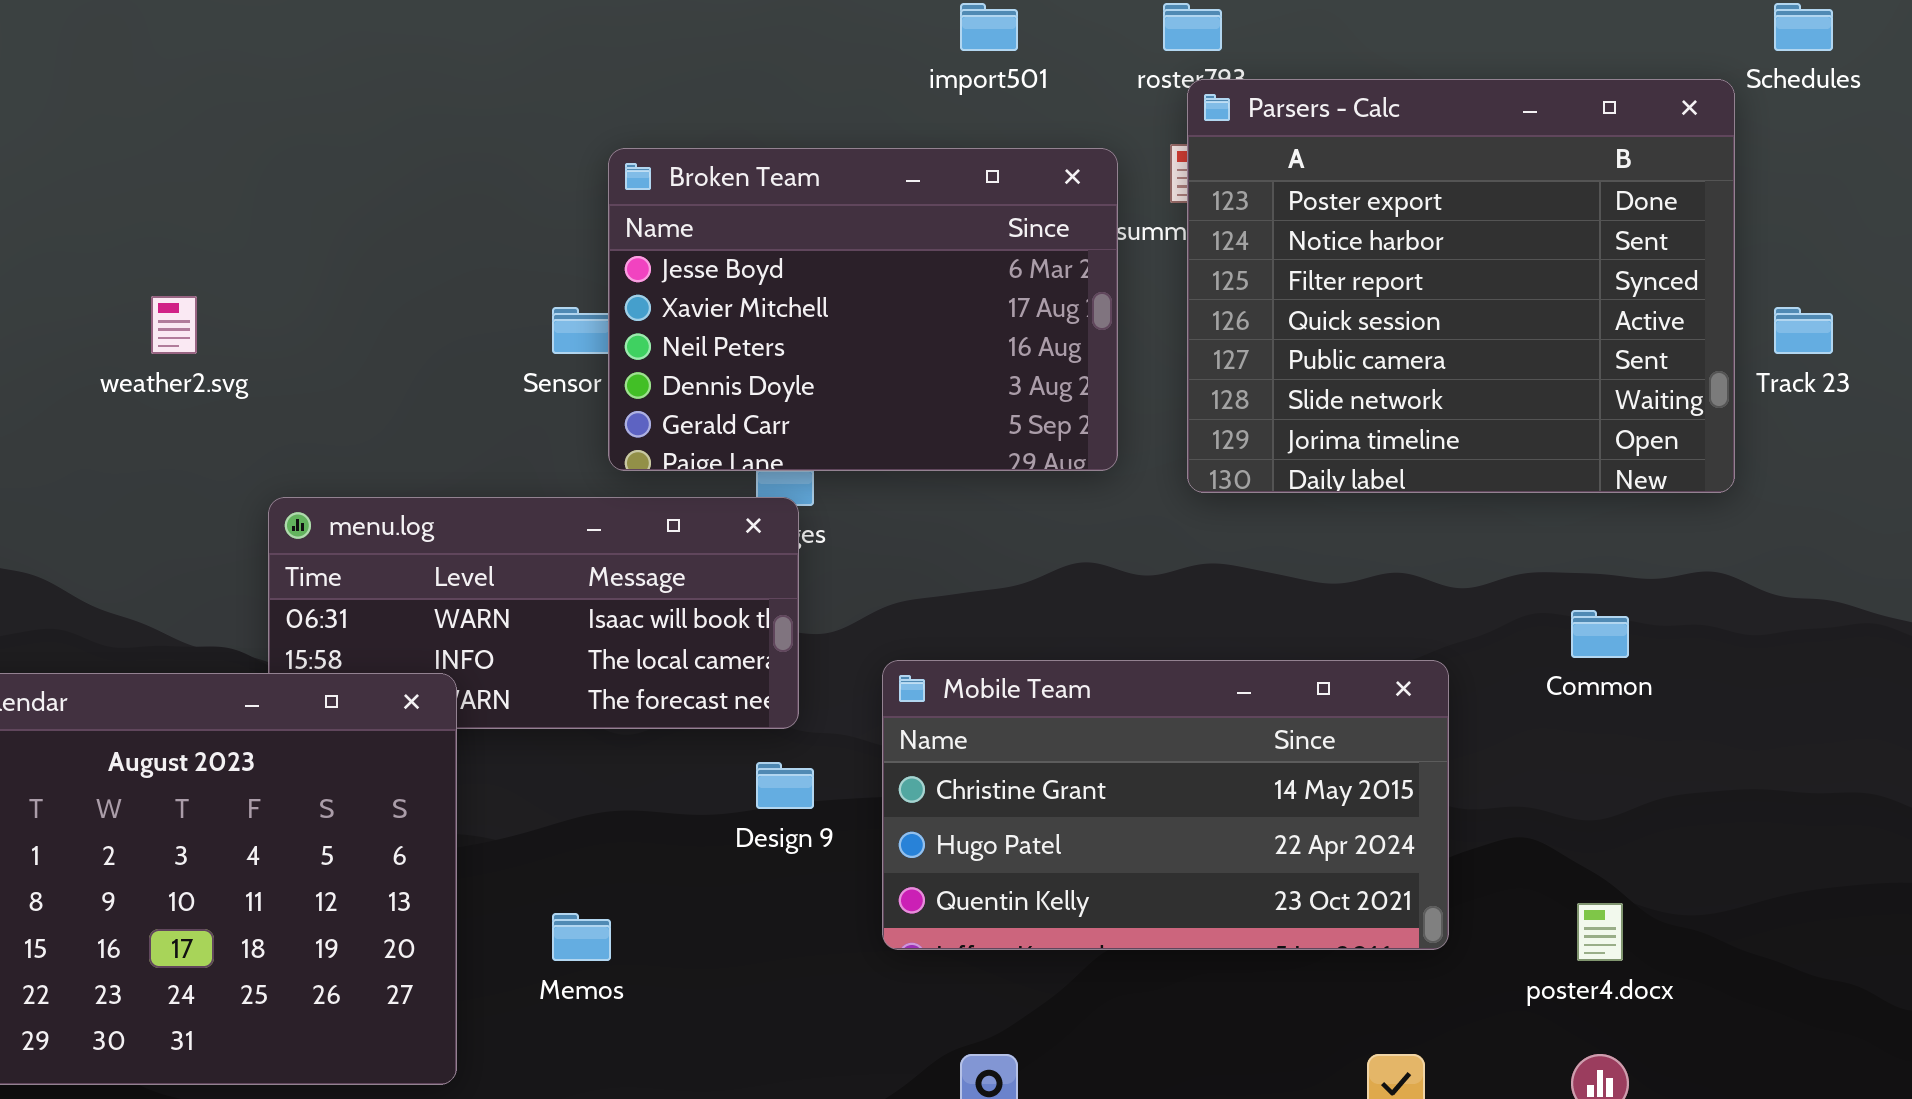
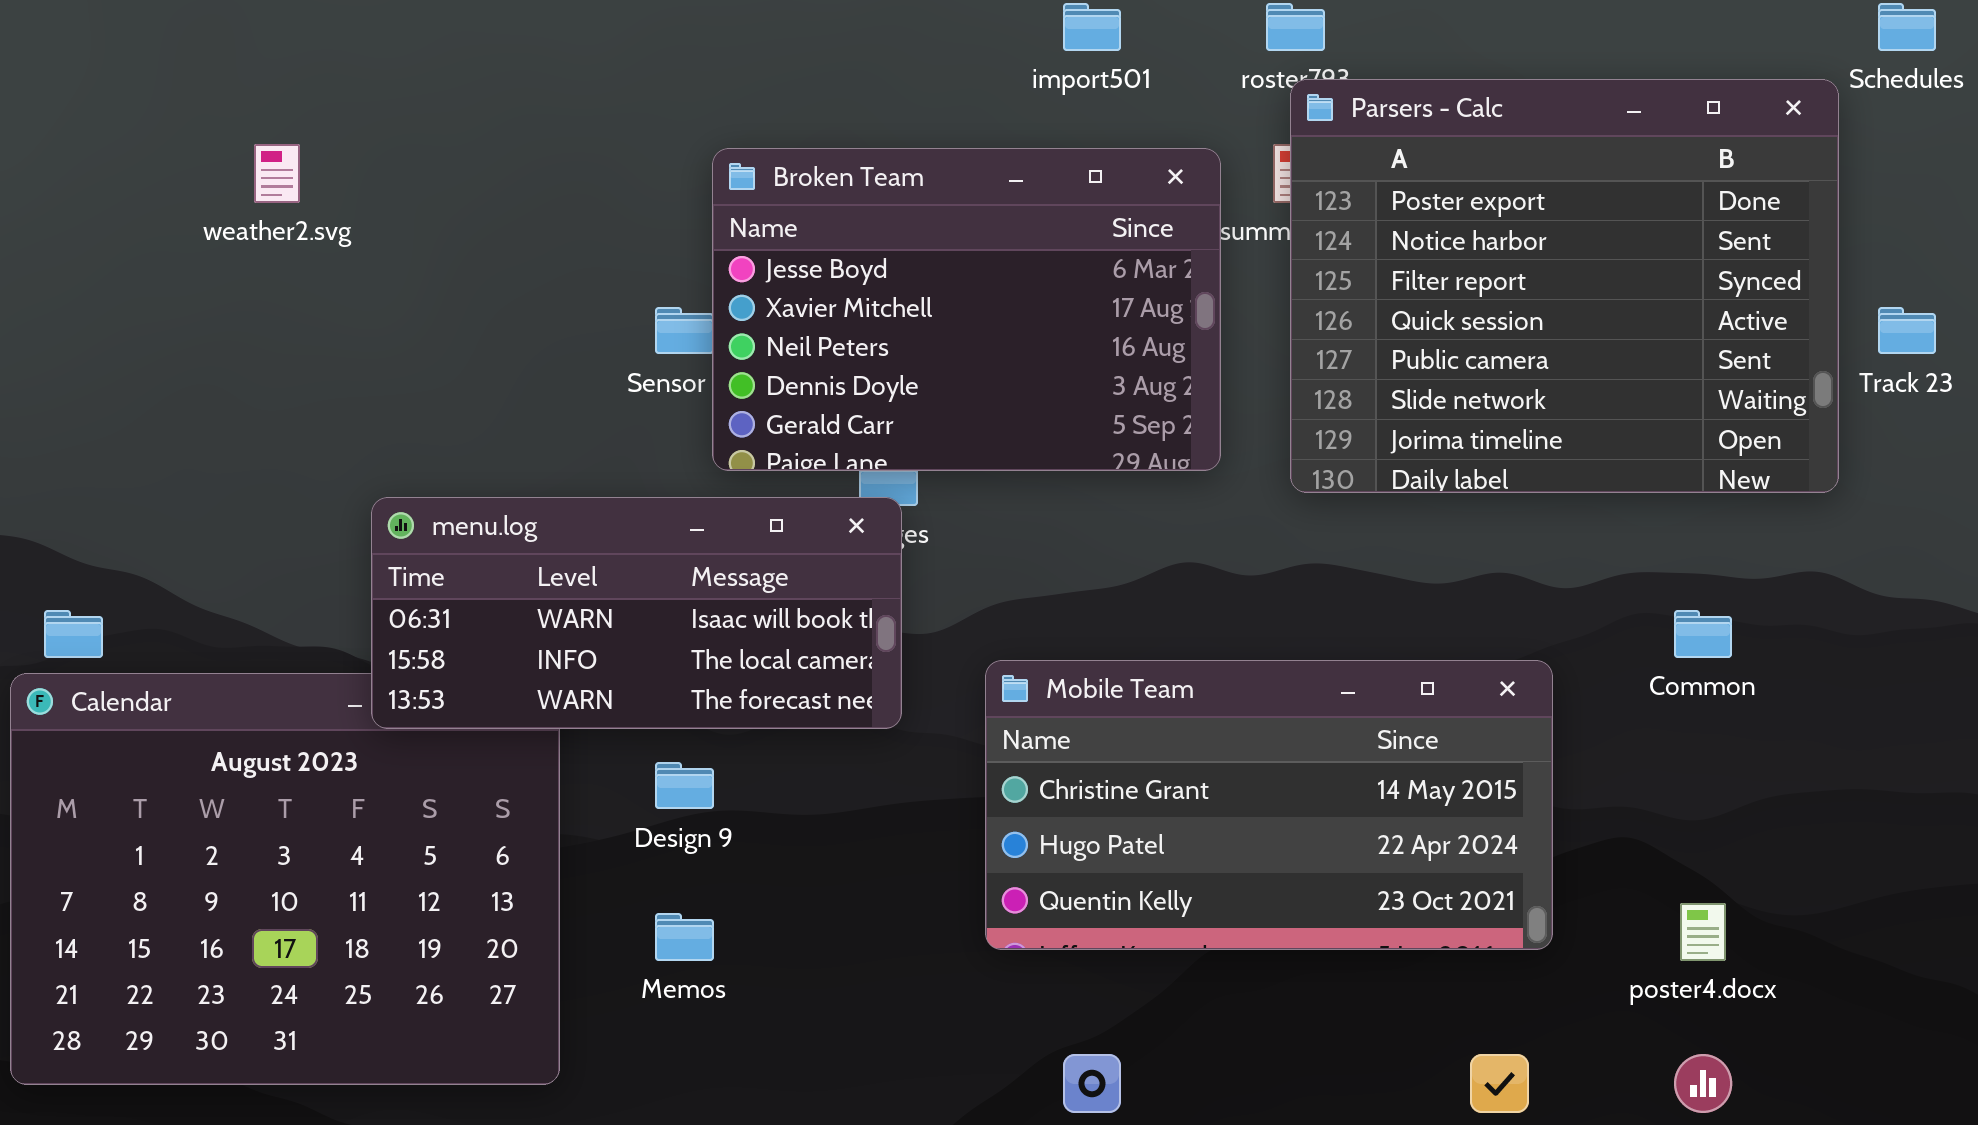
weather2.svg: [151,296,197,354] -> [254,144,300,203], moved
menu.log: [268,497,799,729] -> [371,497,902,729], raised
Design 9: [756,762,814,809] -> [655,762,714,809], moved

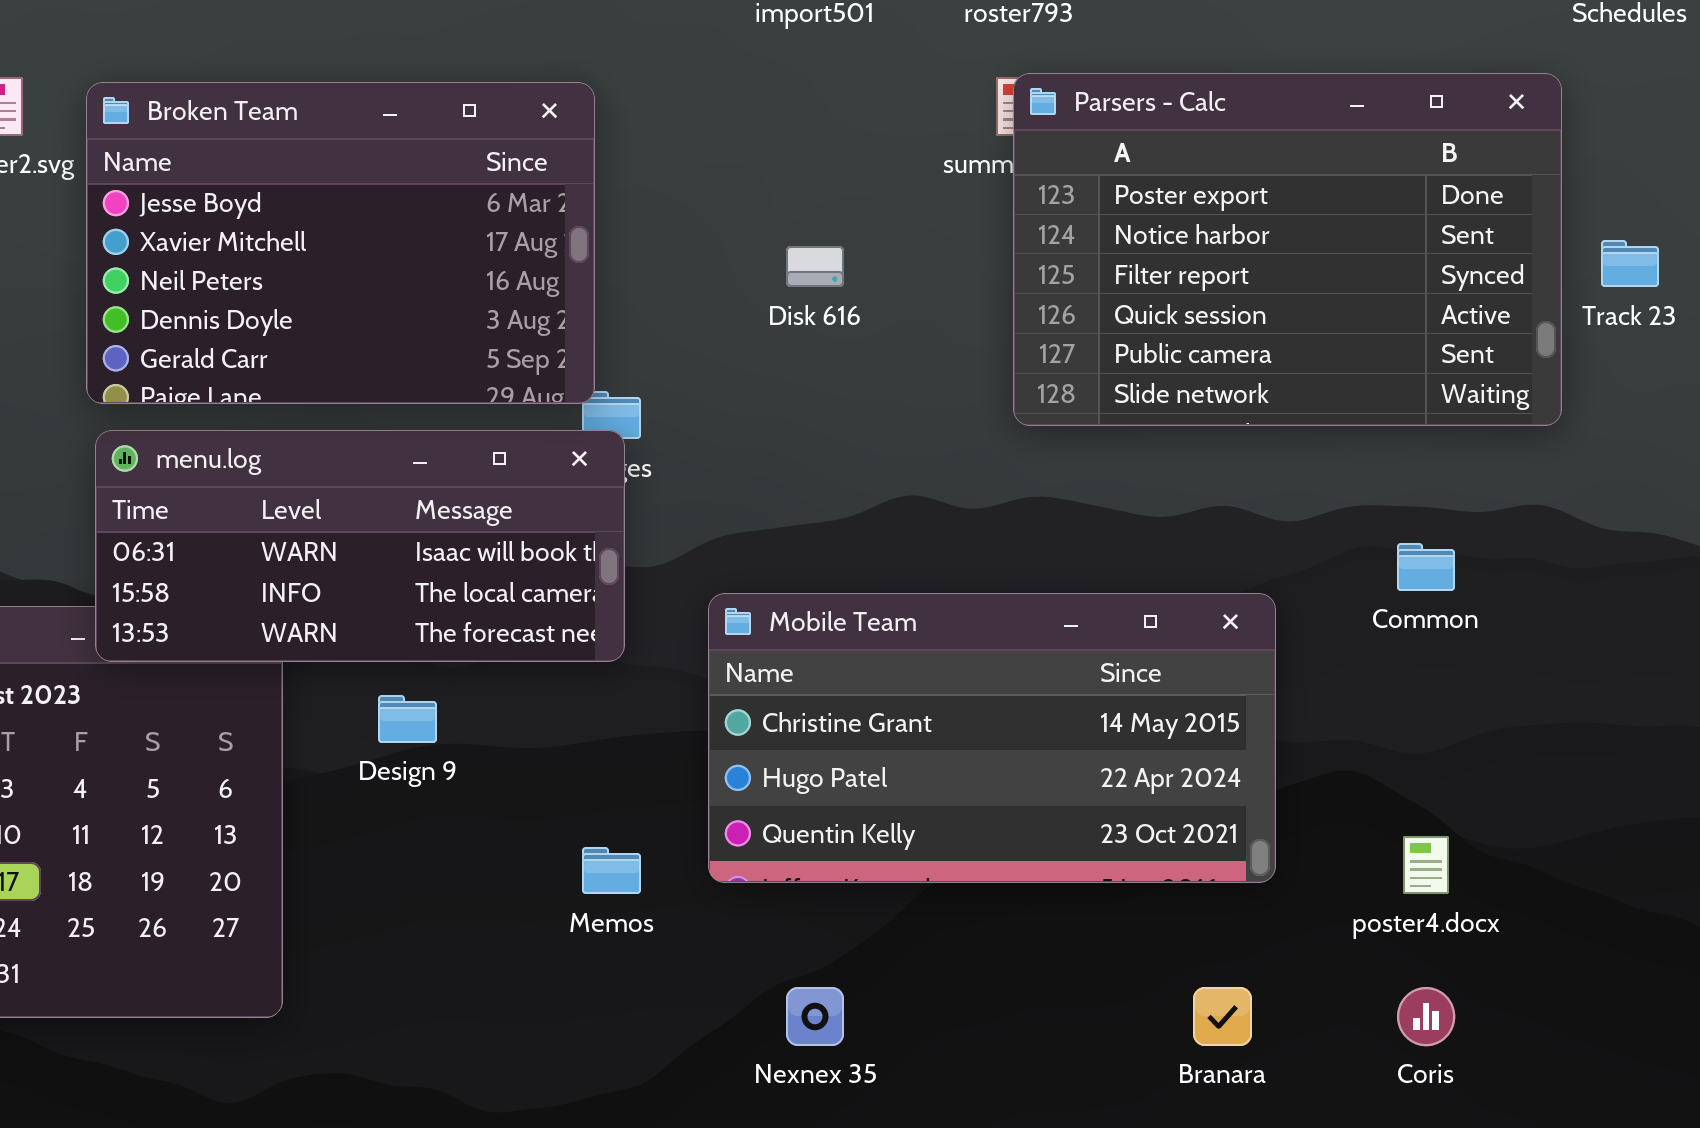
Parsers - Calc: [1290,79,1839,493] -> [1013,73,1562,426], resized
Broken Team: [712,148,1221,471] -> [86,82,595,404], moved
Memos: [655,913,714,961] -> [582,847,641,894], moved

